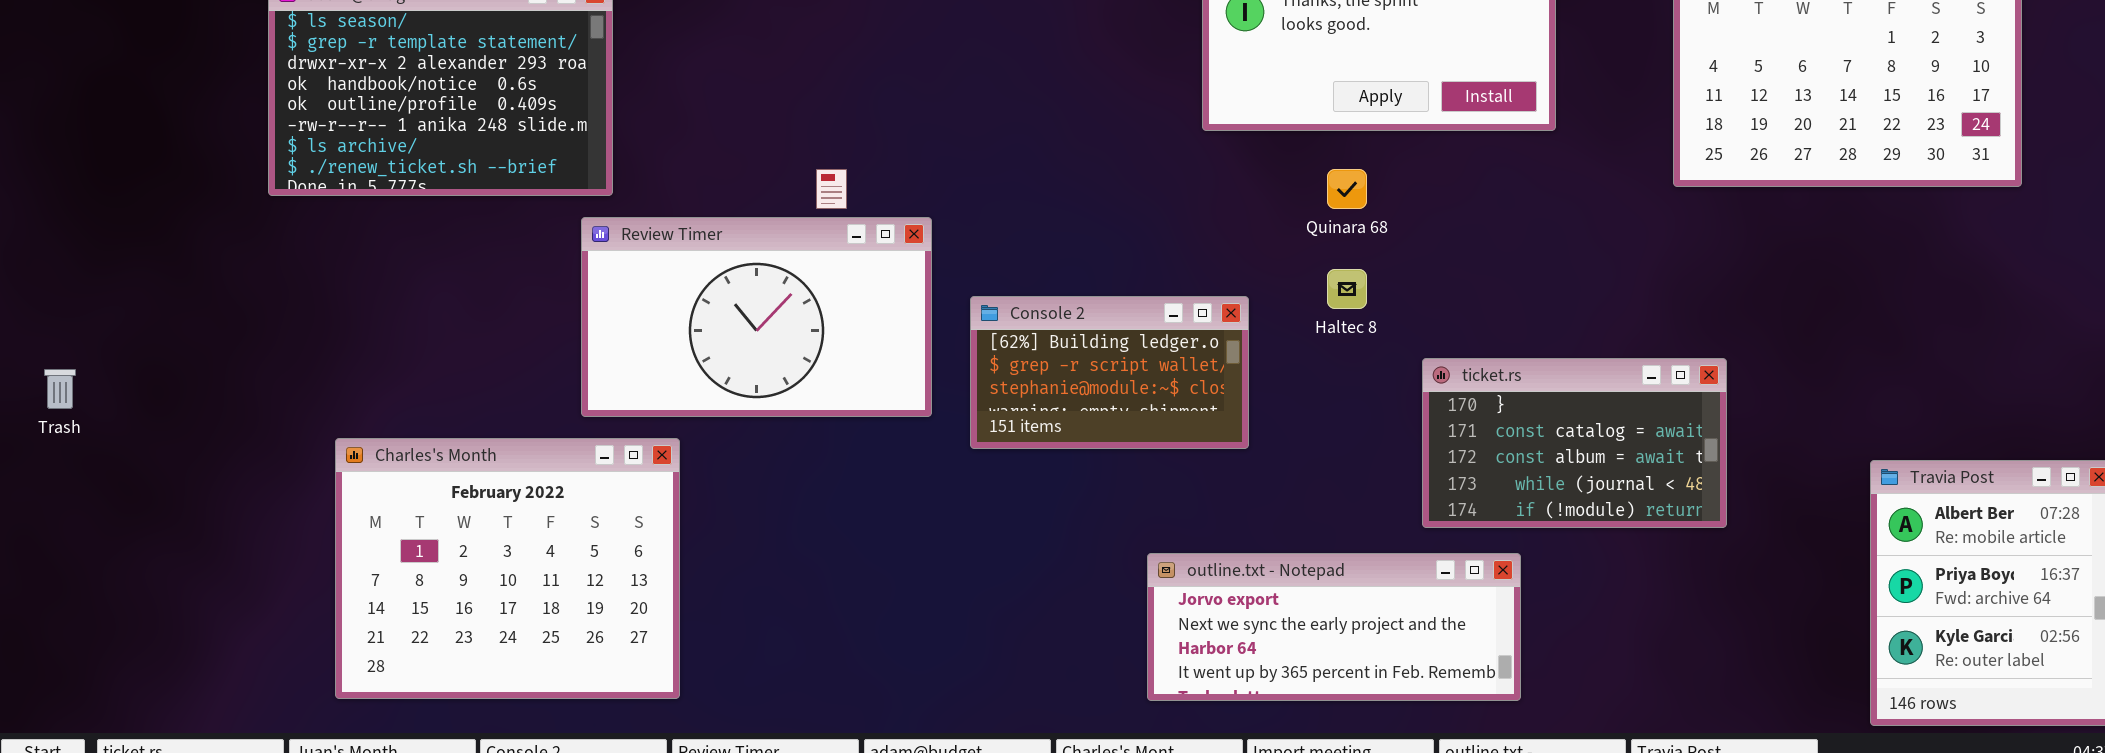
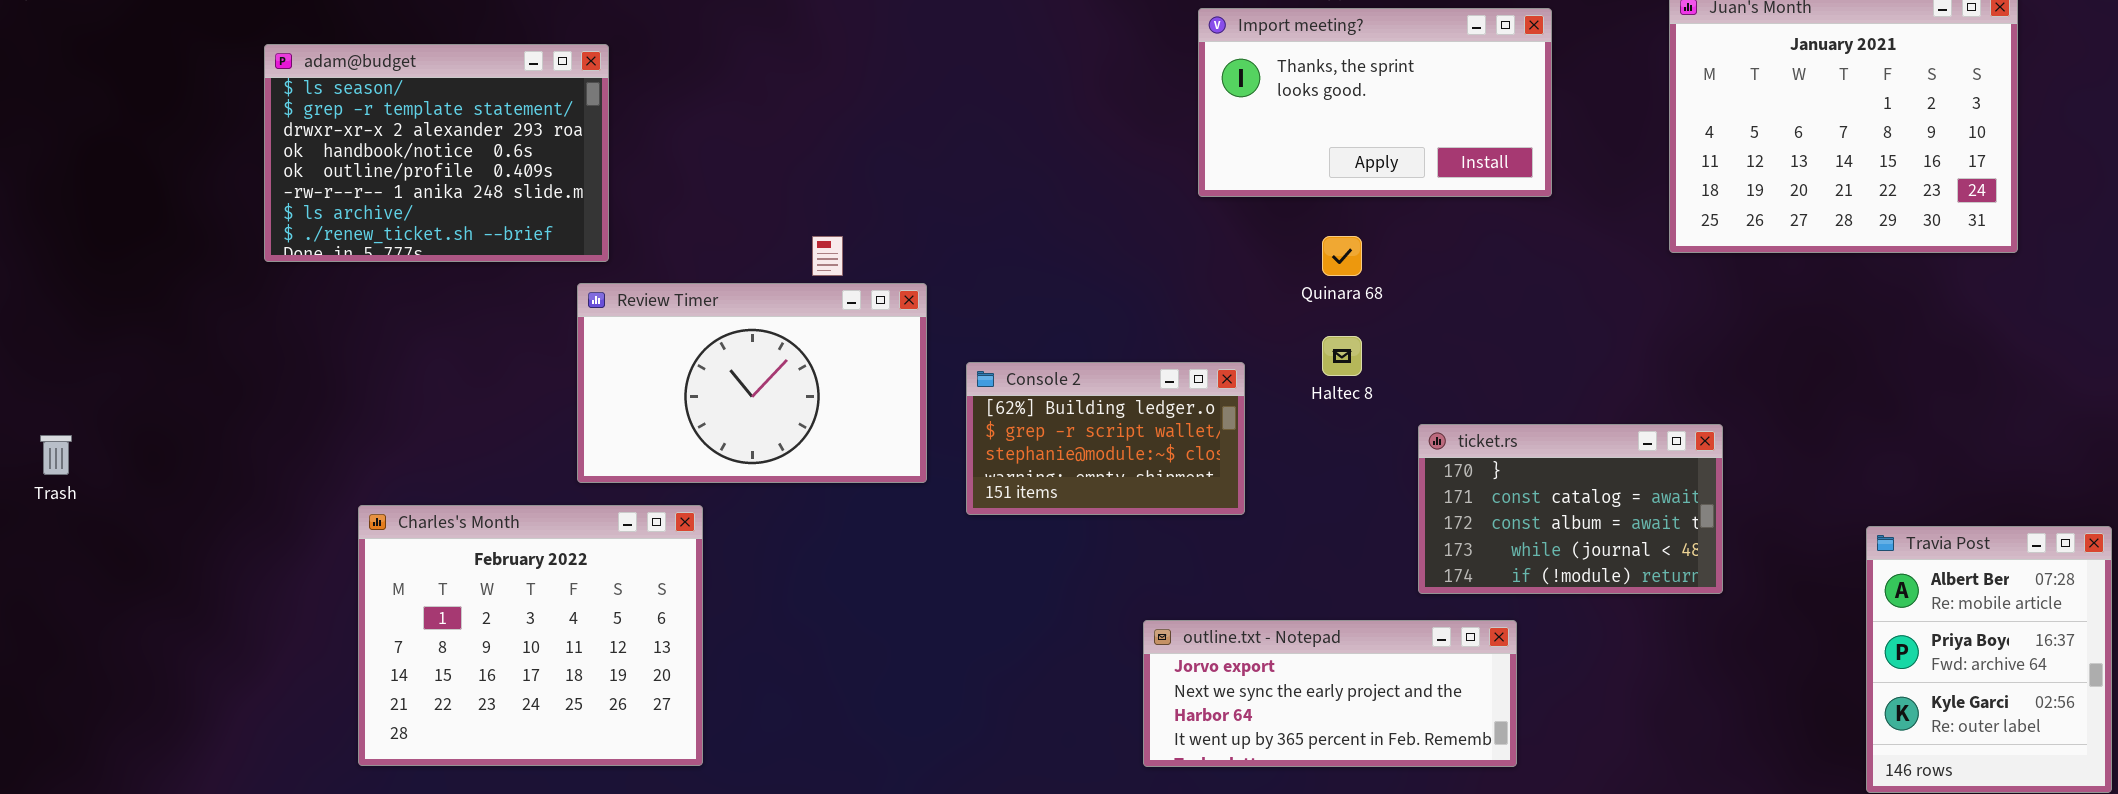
Charles's Month: [335,438,680,699] -> [358,505,703,766], moved

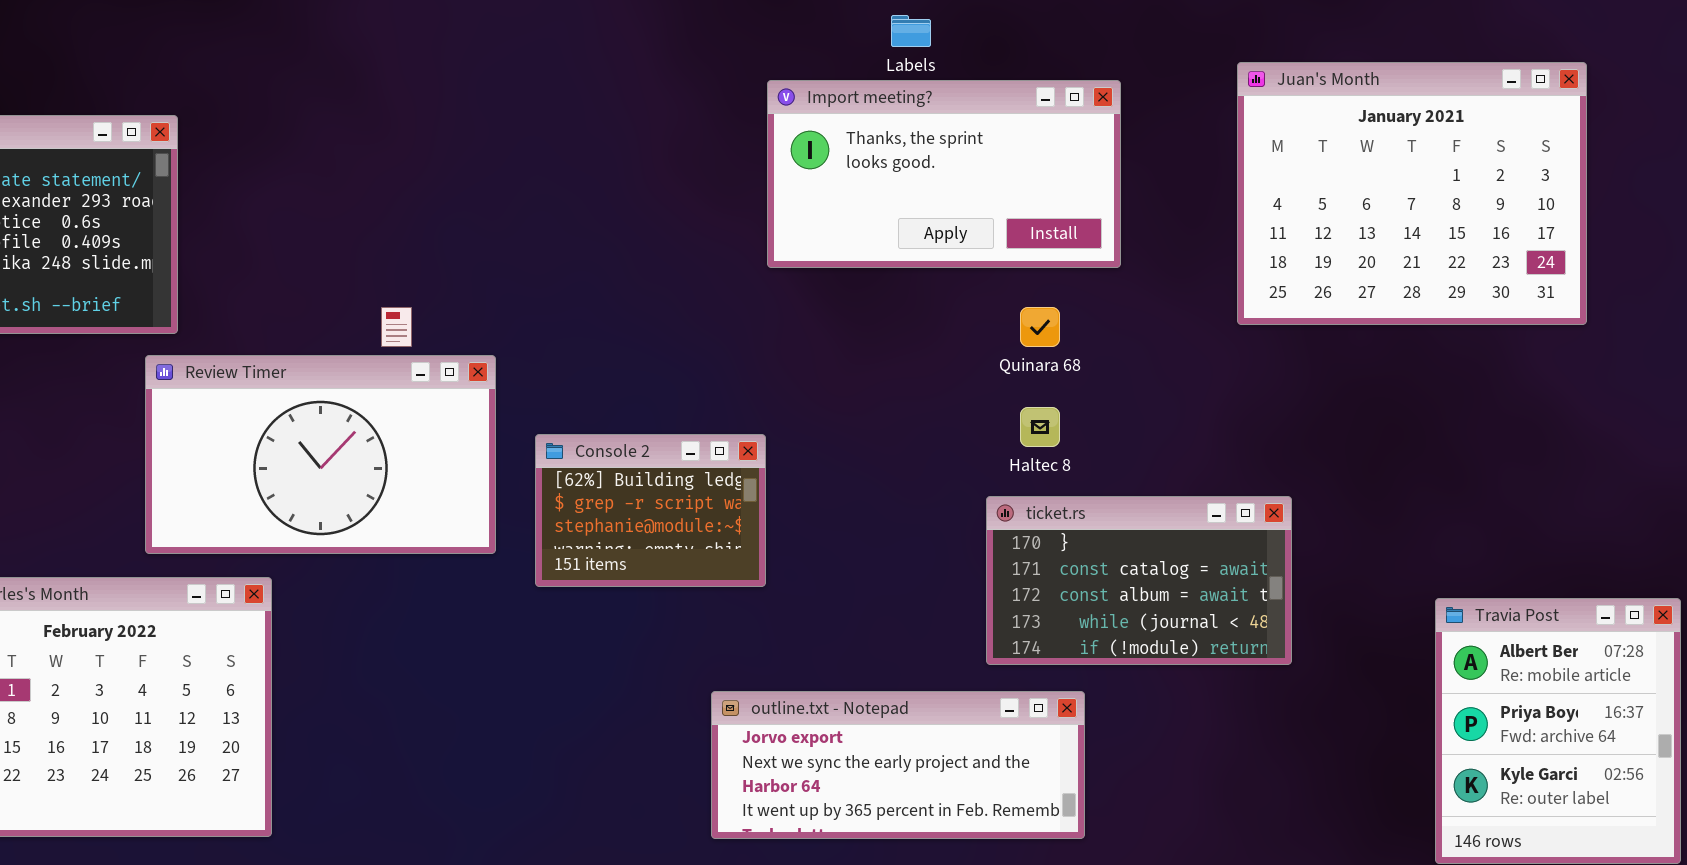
Quinara 68: [1322,236,1362,276] -> [1020,307,1060,347], moved
Haltec 8: [1322,336,1362,376] -> [1020,407,1060,447], moved
Console 2: [966,362,1245,515] -> [535,434,766,587], resized

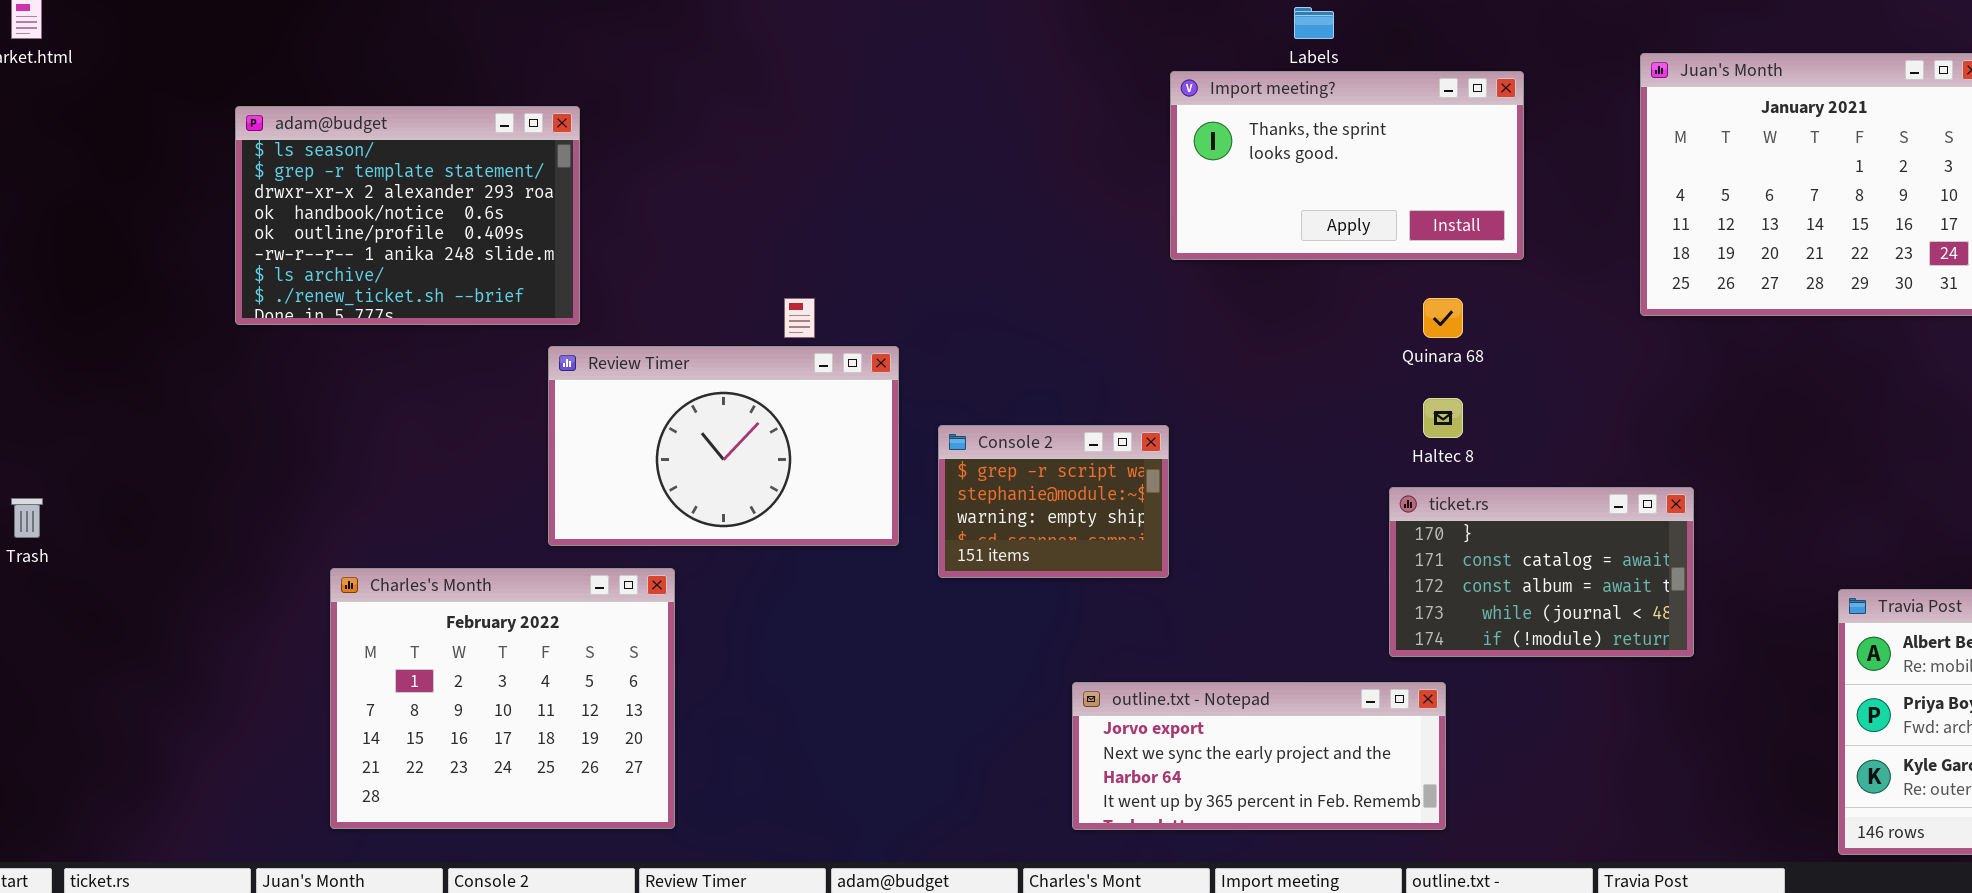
Console 2: [535,434,766,587] -> [938,425,1169,578], scrolled down 1 row
outline.txt - Notepad: [711,691,1085,839] -> [1072,682,1446,830], moved

